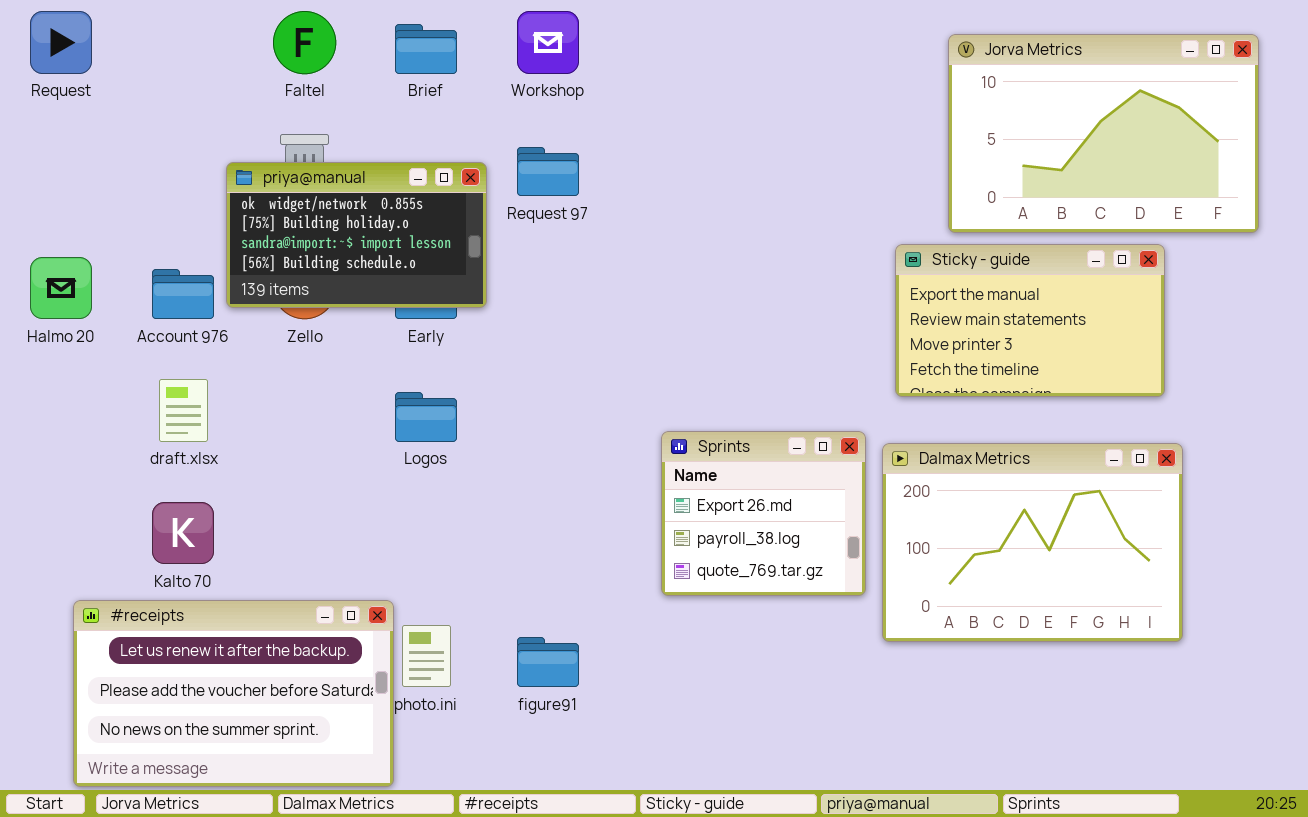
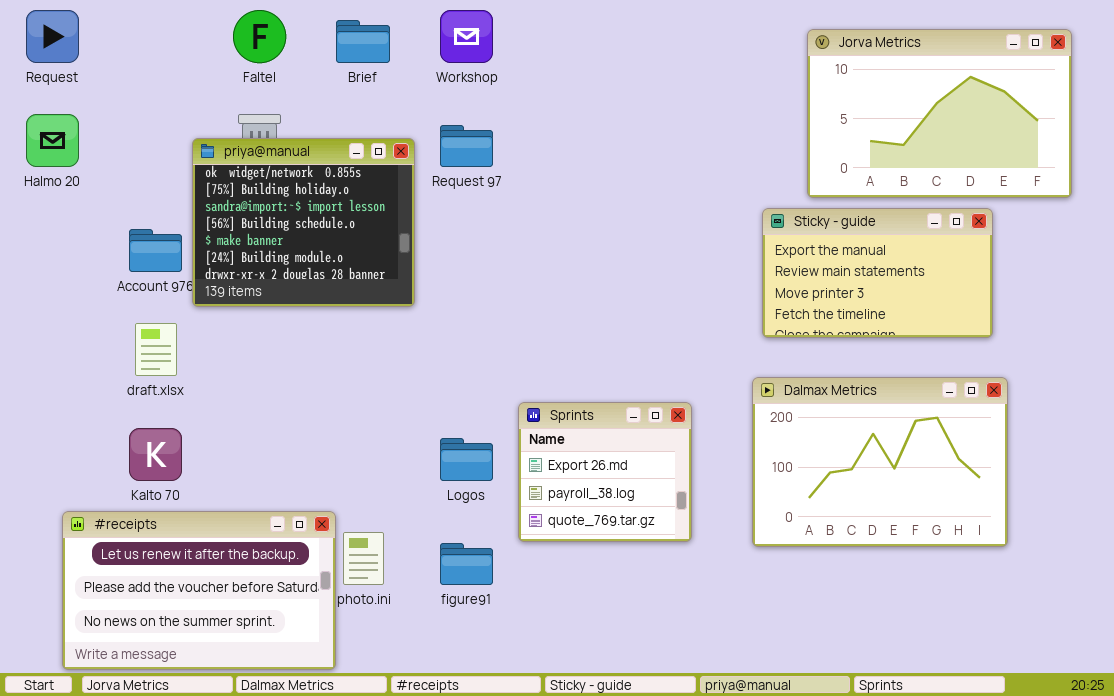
priya@manual: [226,162,487,308] -> [192,138,415,307], resized
Halmo 20: [30,257,92,319] -> [26,114,79,167], moved
Logos: [395,392,457,442] -> [440,438,493,481], moved
Sprints: [661,431,866,596] -> [518,402,692,542], moved

